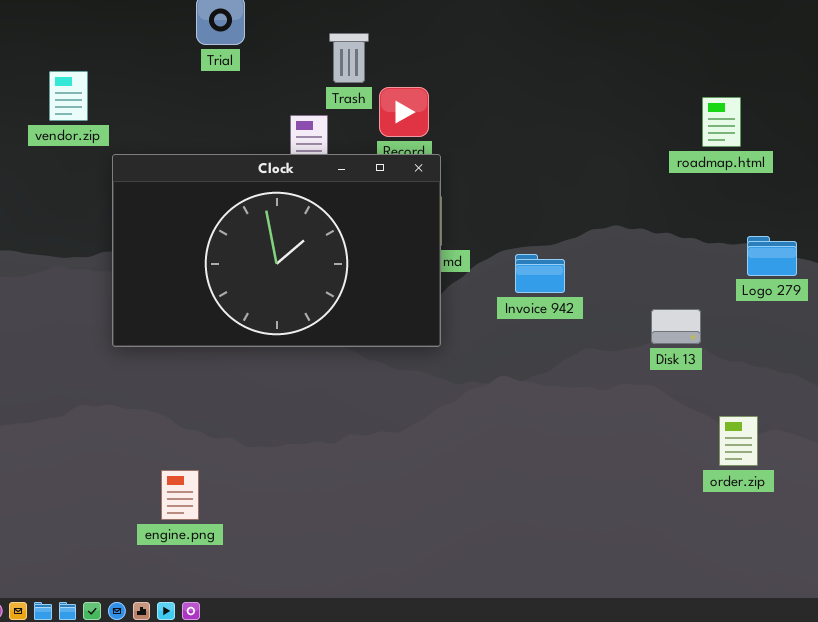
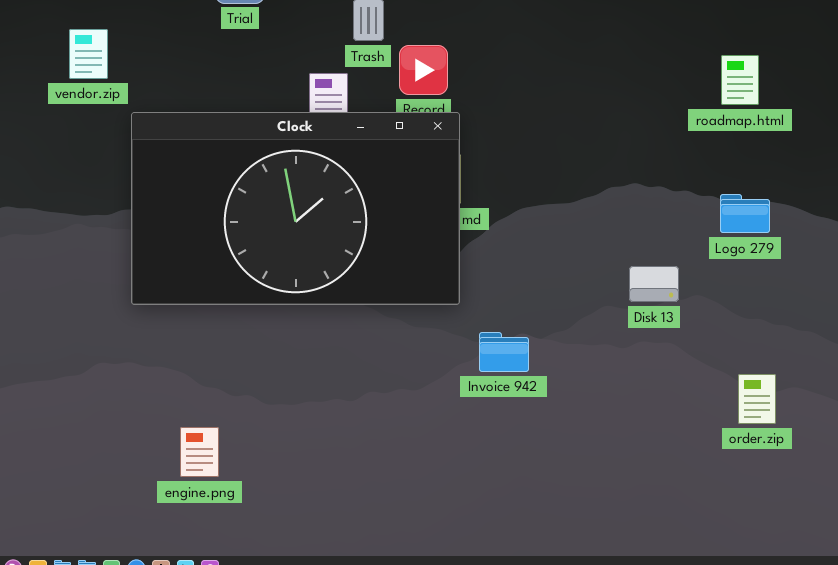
Logo 279: [747,236,797,276] -> [720,194,770,233], moved
Invoice 942: [515,254,565,293] -> [479,332,529,372], moved
Disk 13: [651,309,701,344] -> [629,266,679,302], moved

